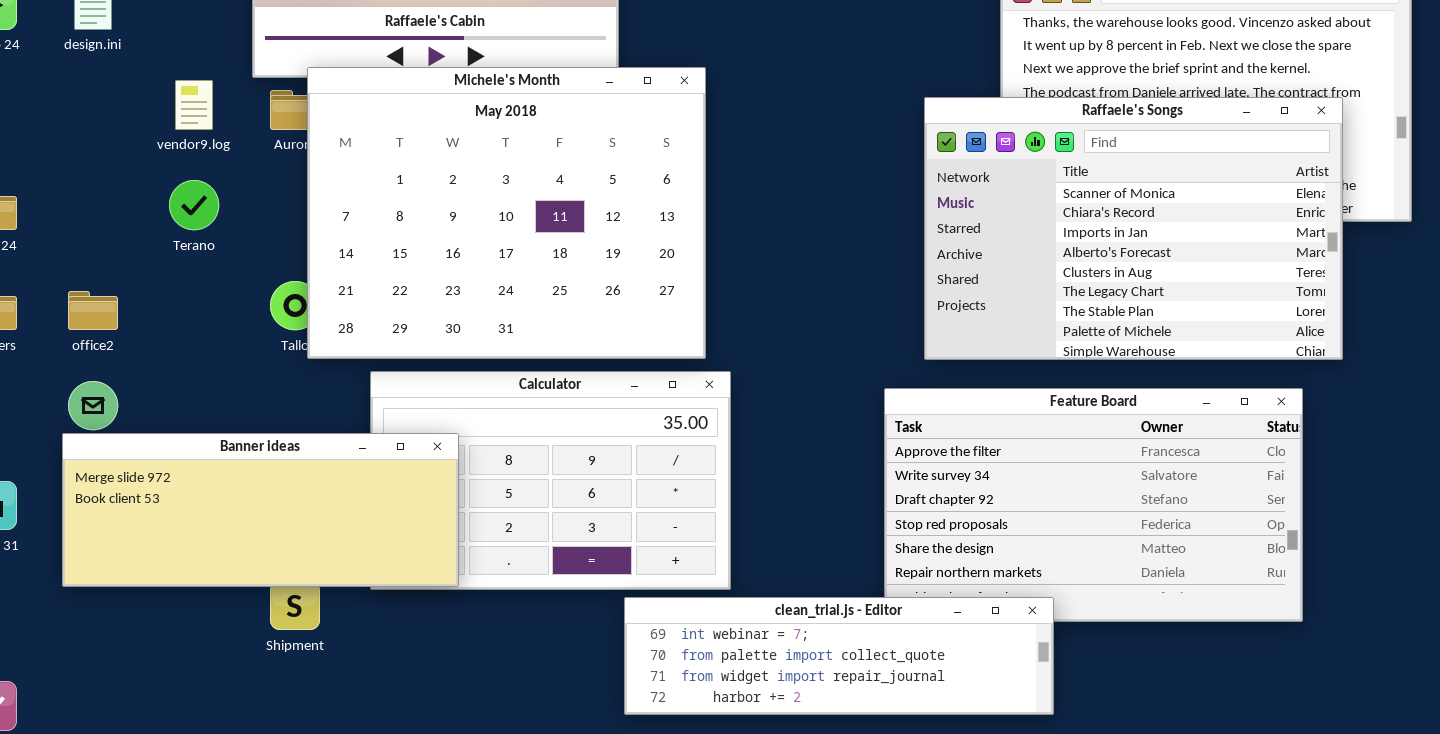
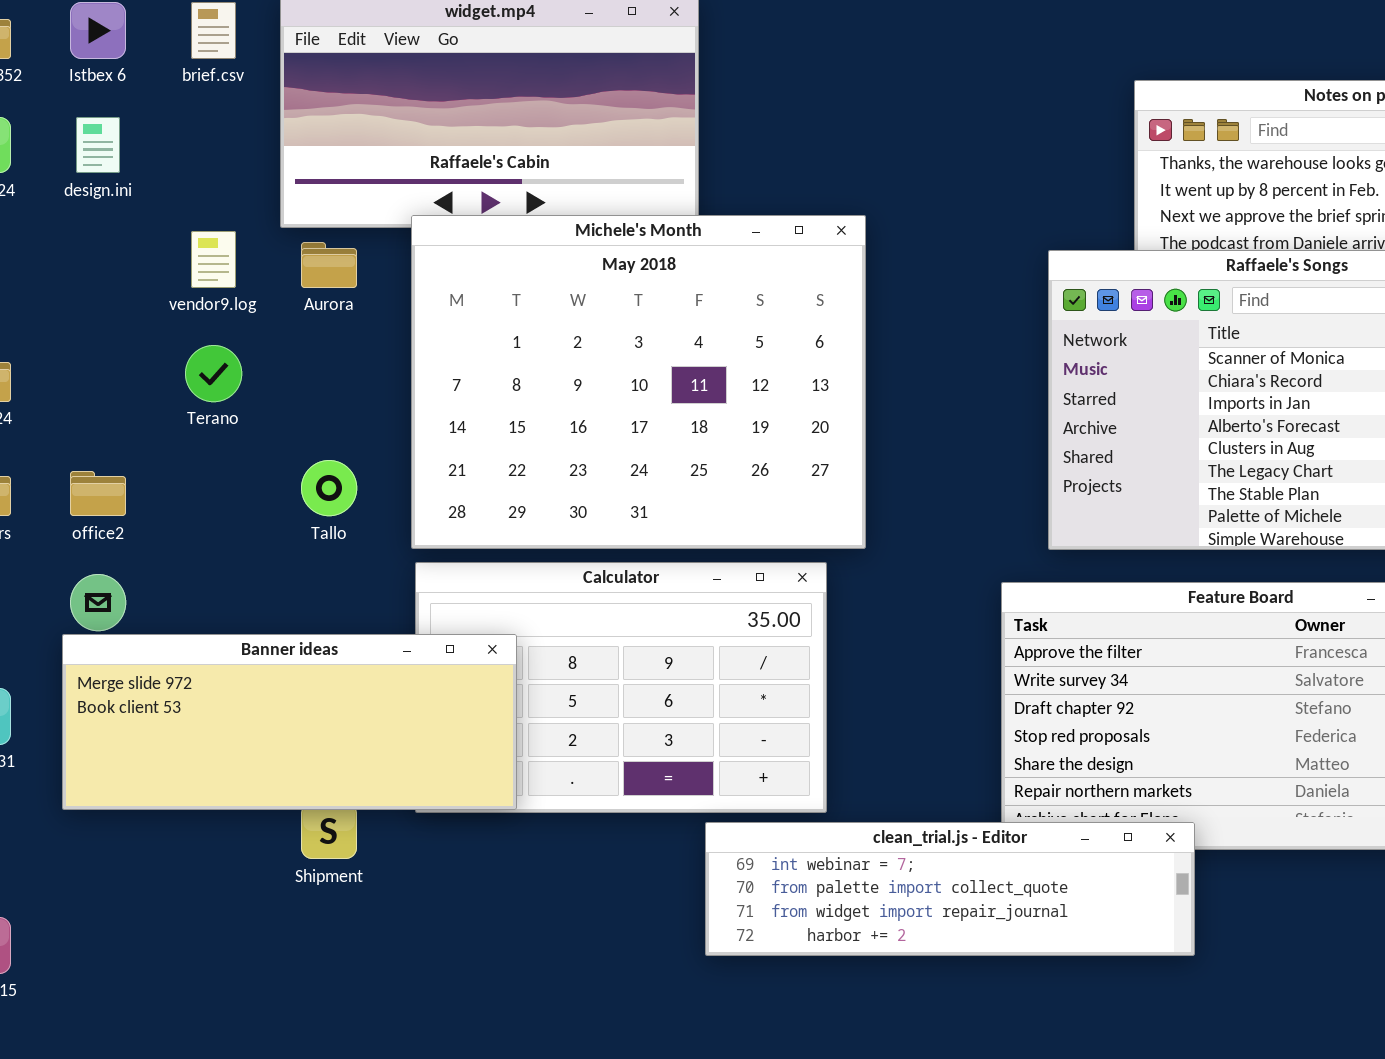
Michele's Month: [307,67,706,359] -> [411,215,866,549], moved

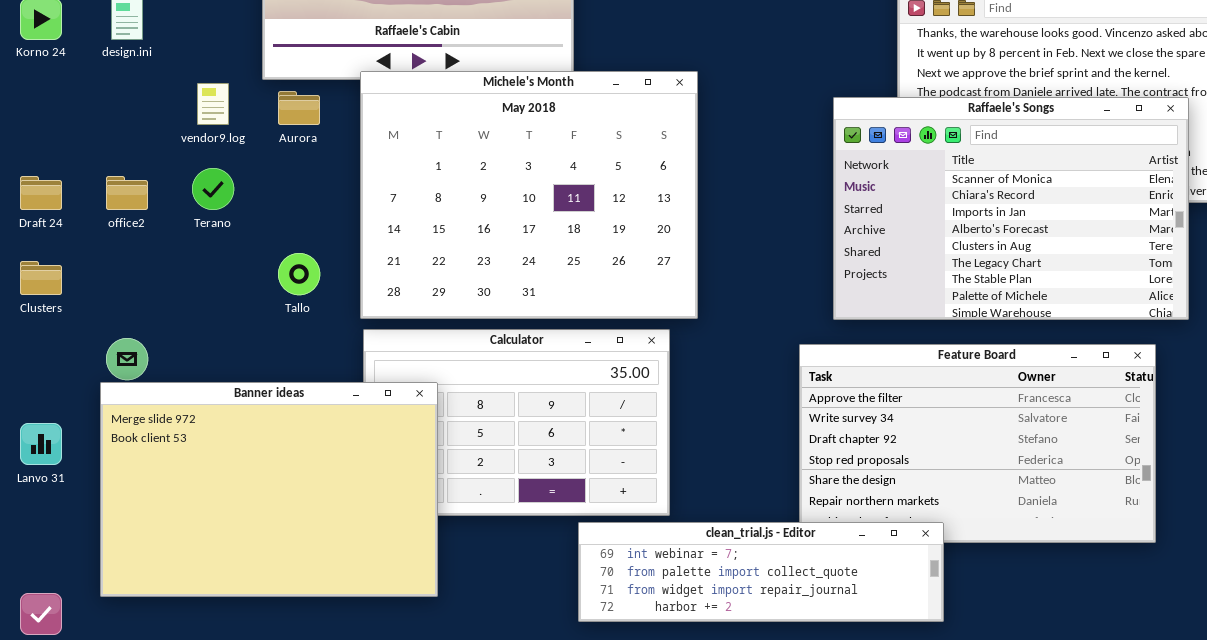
office2: [70,471,126,516] -> [106,176,148,210], moved
Banner ideas: [62,634,517,810] -> [100,382,438,597], resized

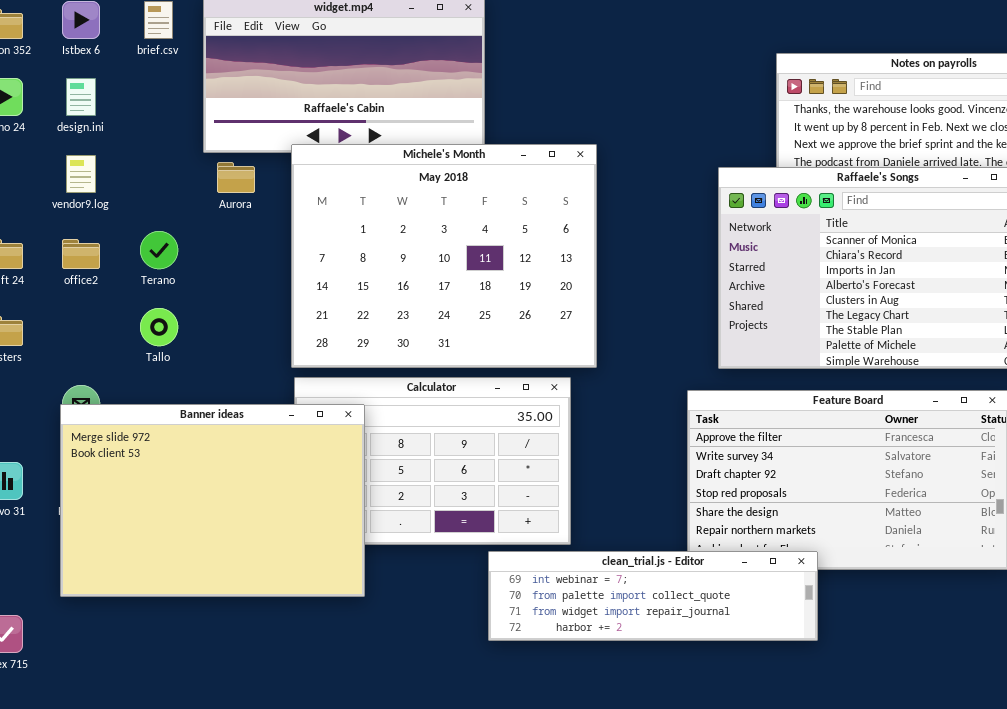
vendor9.log: [197,83,229,125] -> [66,155,96,193], moved
Tallo: [278,253,320,295] -> [140,308,178,346], moved
Banner ideas: [100,382,438,597] -> [60,404,365,597], moved

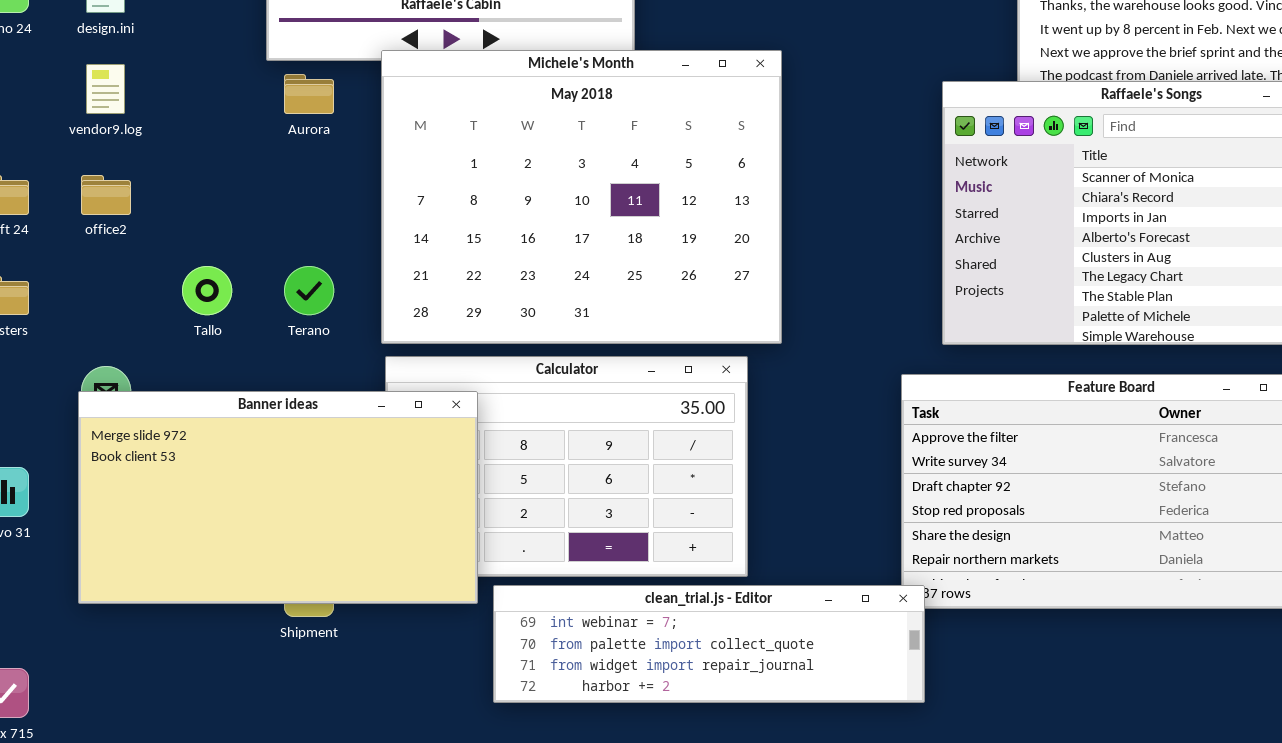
Terano: [140,231,178,269] -> [284,266,334,315], moved
Banner ideas: [60,404,365,597] -> [78,391,478,604], resized
clean_trial.js - Editor: [488,551,818,641] -> [493,585,925,703], moved

